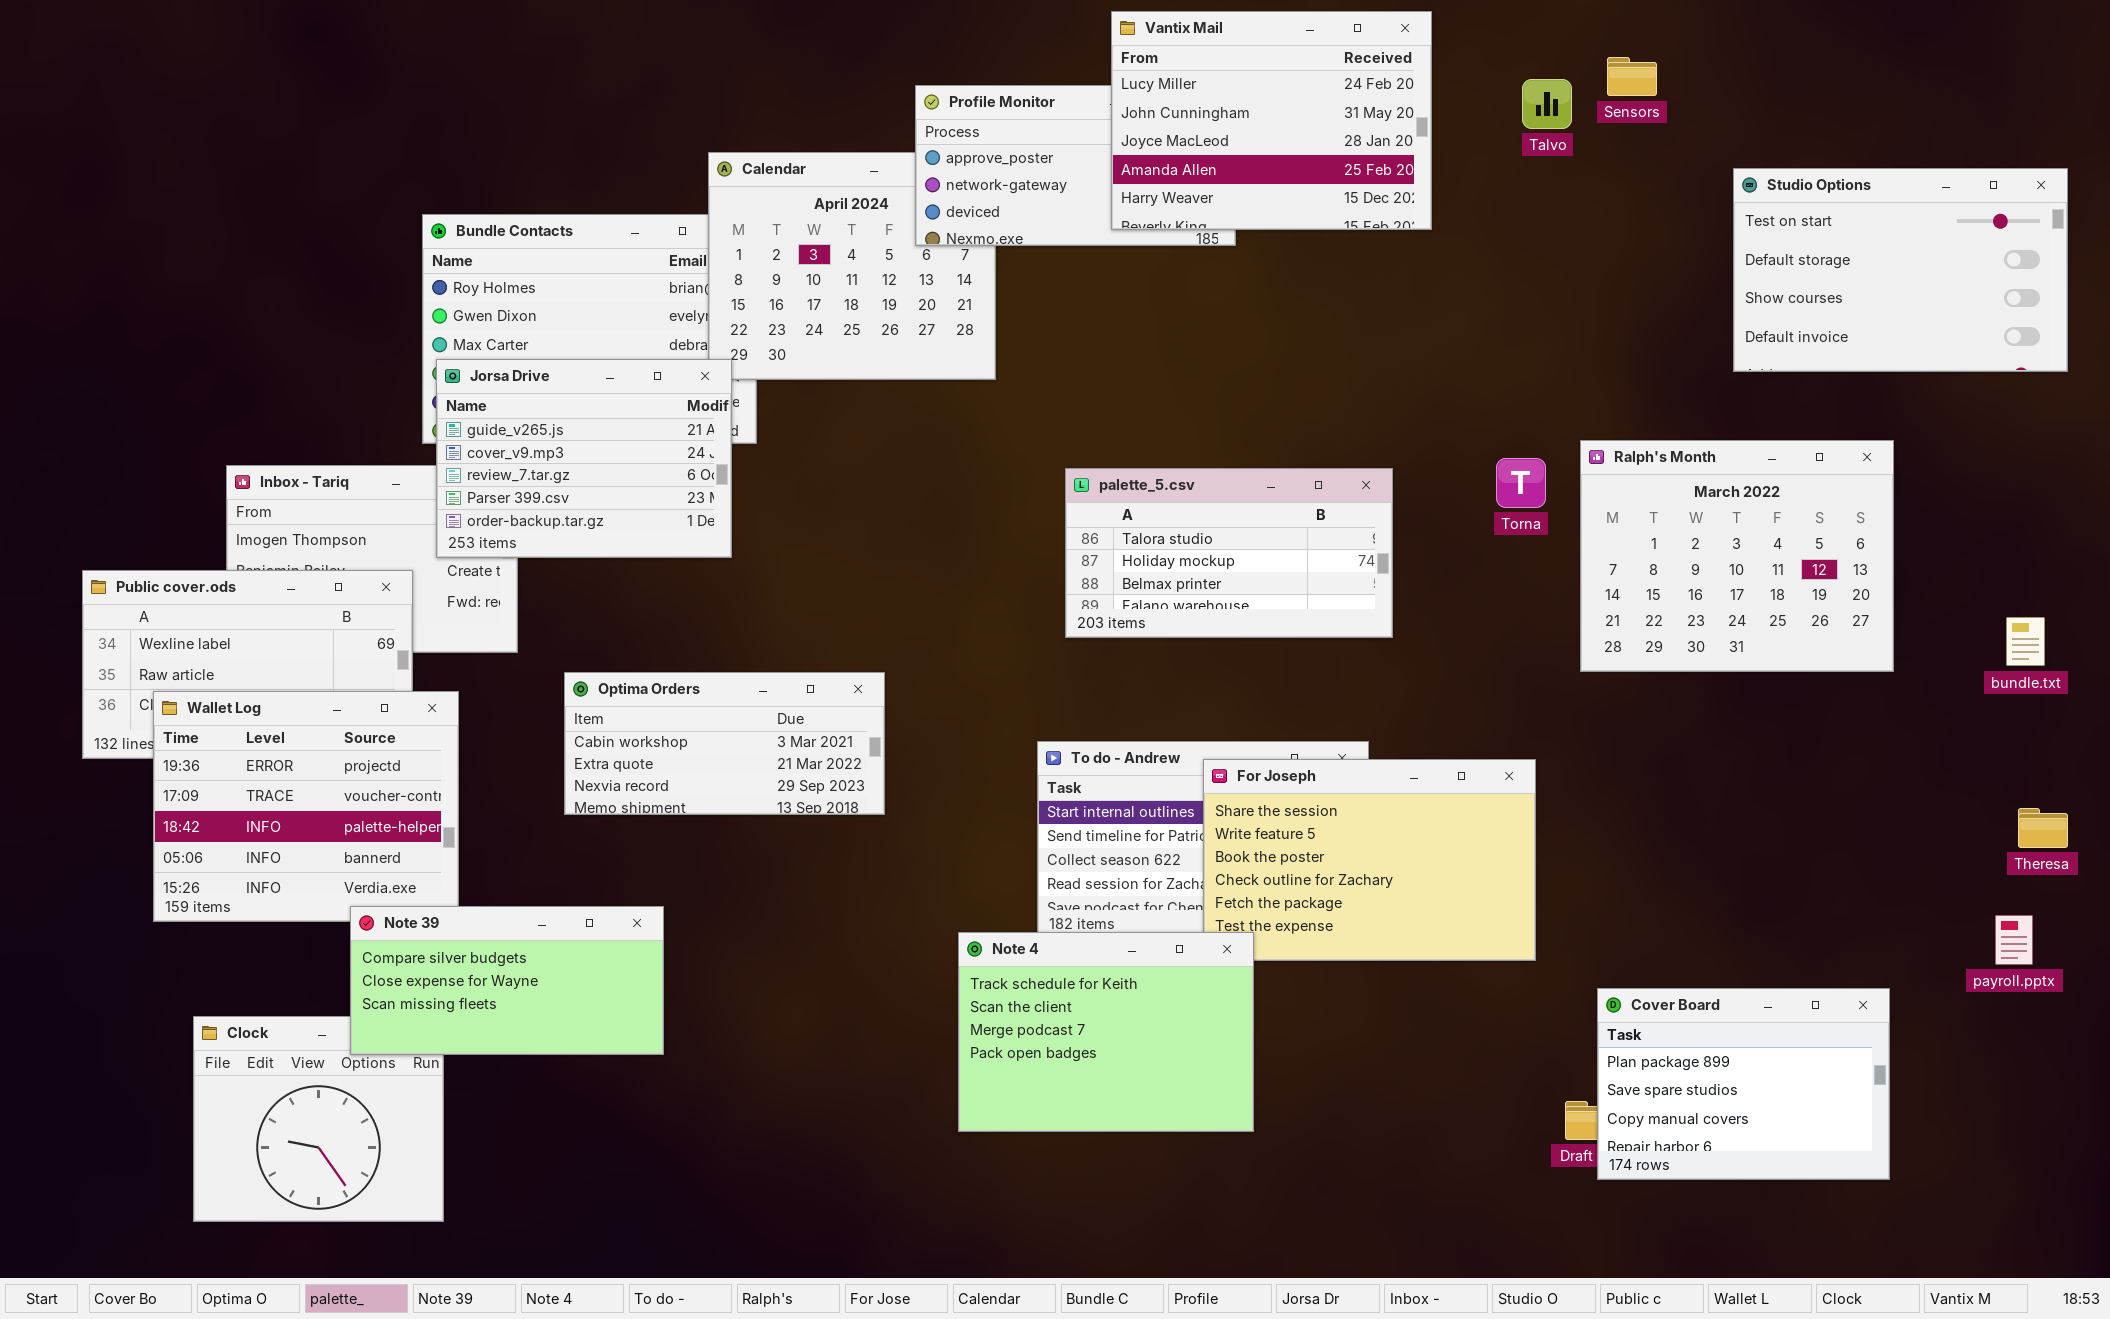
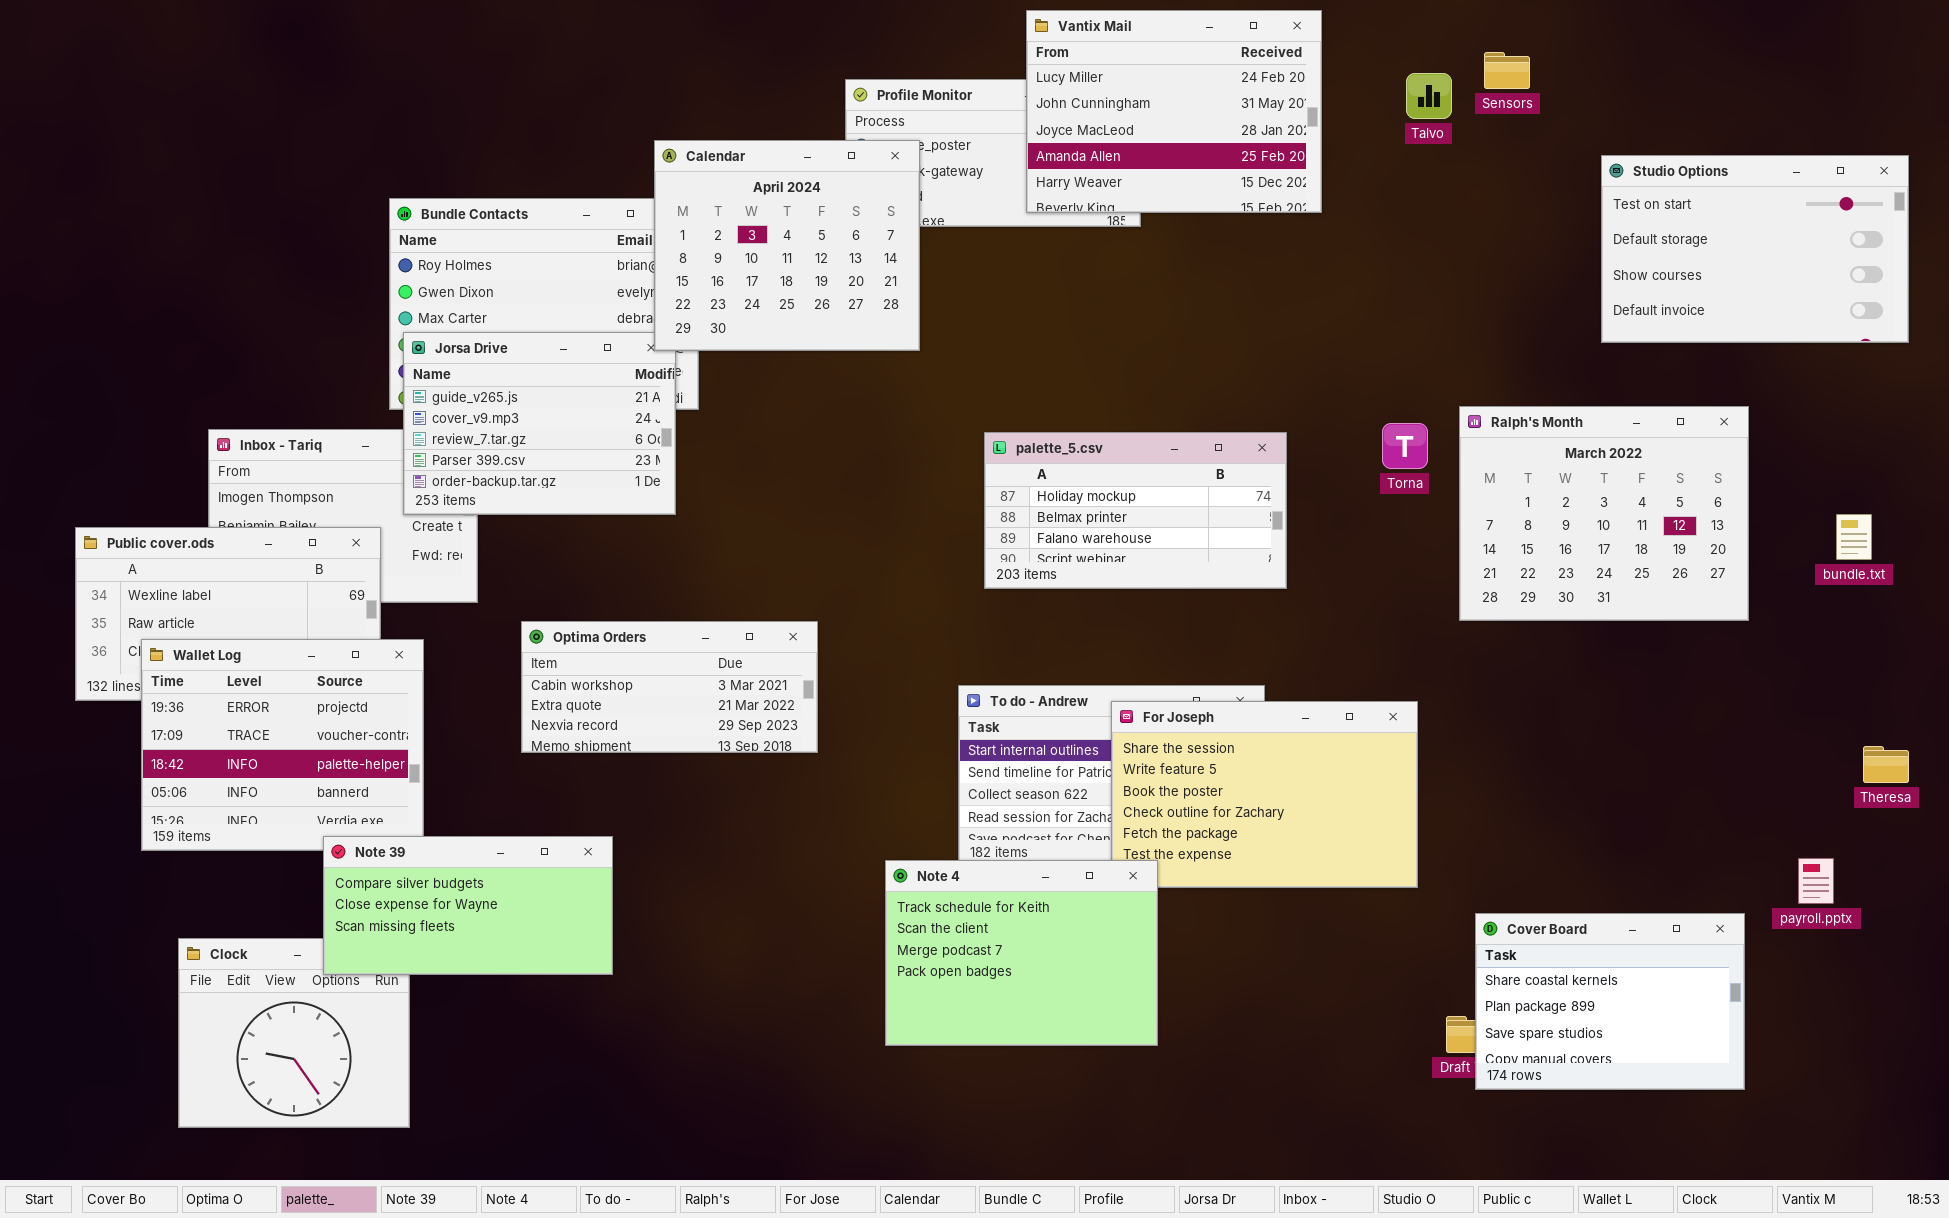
Calendar: [708,152,996,380] -> [654,140,920,351], raised
palette_5.csv: [1065,468,1393,638] -> [984,432,1287,589], scrolled down 1 row
bundle.txt: [2006,617,2045,666] -> [1836,514,1872,560], moved
payroll.pptx: [1995,915,2033,965] -> [1798,858,1834,904], moved
Cover Board: [1597,988,1890,1180] -> [1475,913,1745,1090], scrolled up 1 row

